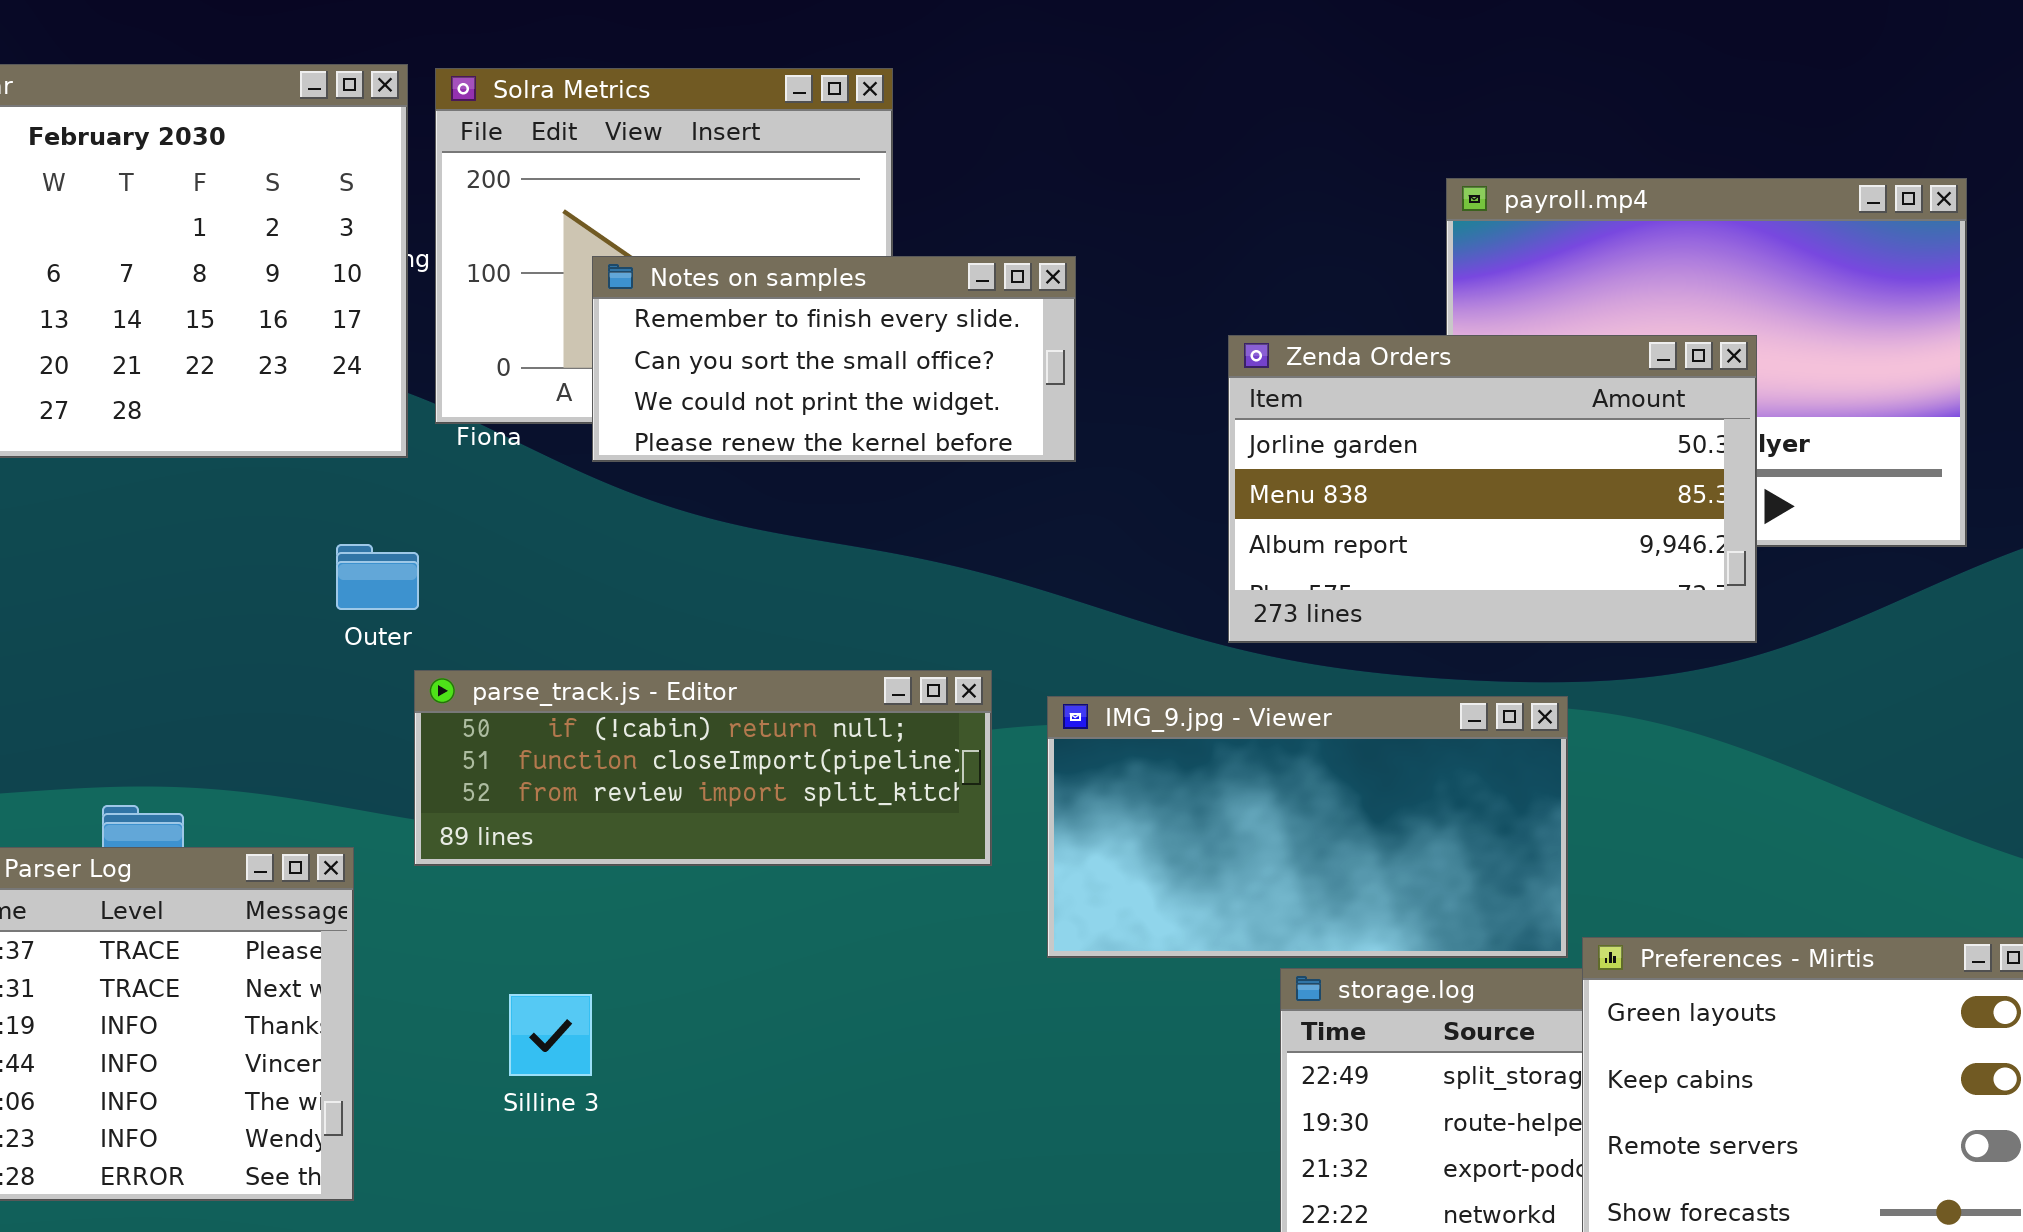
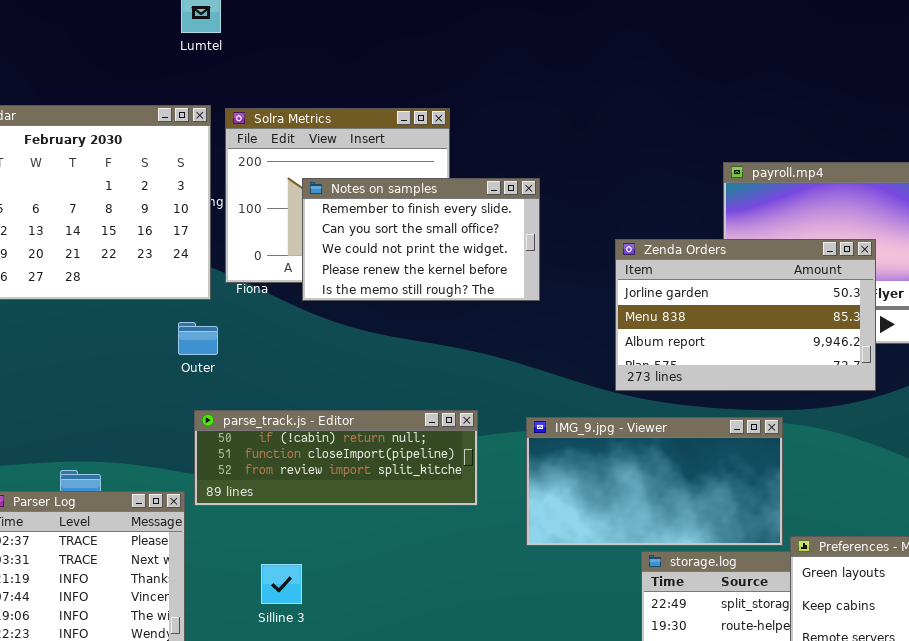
Notes on samples: [592,256,1076,462] -> [302,178,540,301], resized
Outer: [336,544,419,610] -> [178,322,218,355], moved
parse_track.js - Editor: [414,670,992,866] -> [194,410,478,506], moved

